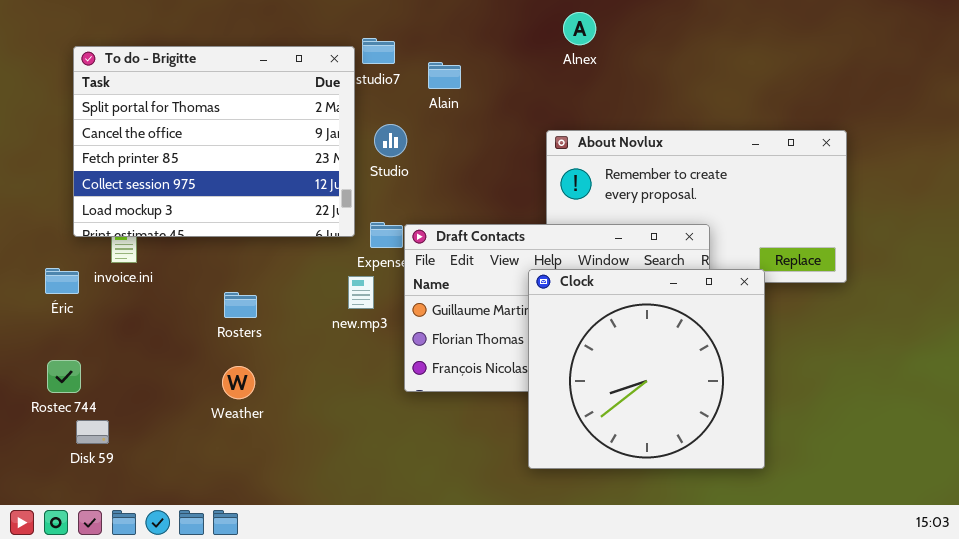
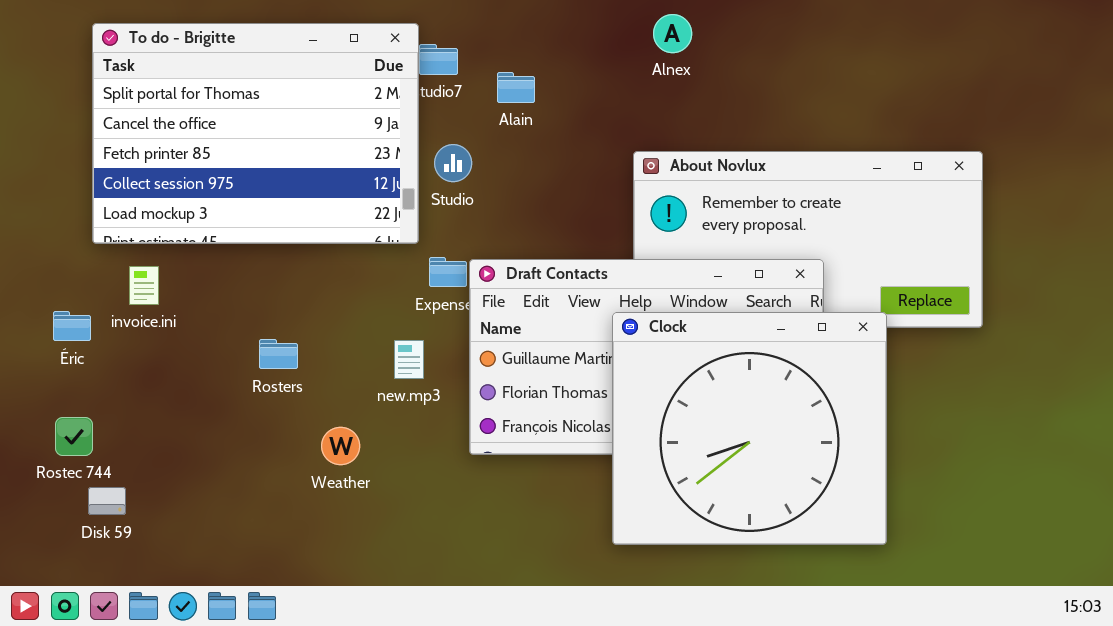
To do - Brigitte: [73,46,355,237] -> [92,23,419,244], moved
new.mp3: [348,276,374,309] -> [394,340,424,379], moved
Weather: [222,366,255,399] -> [321,427,360,465], moved

